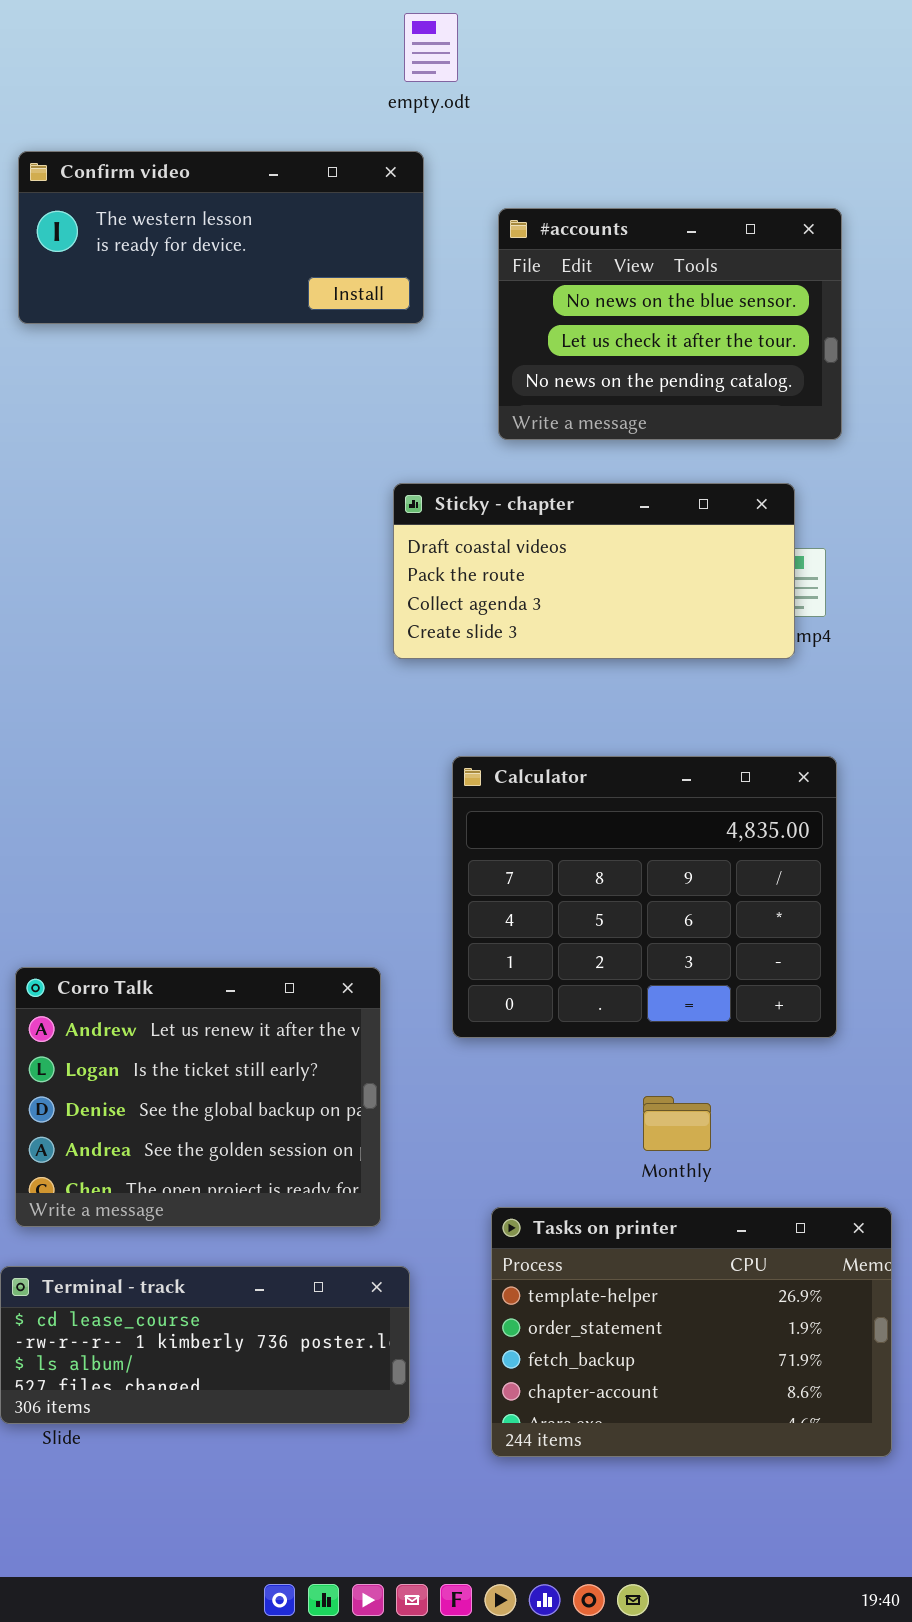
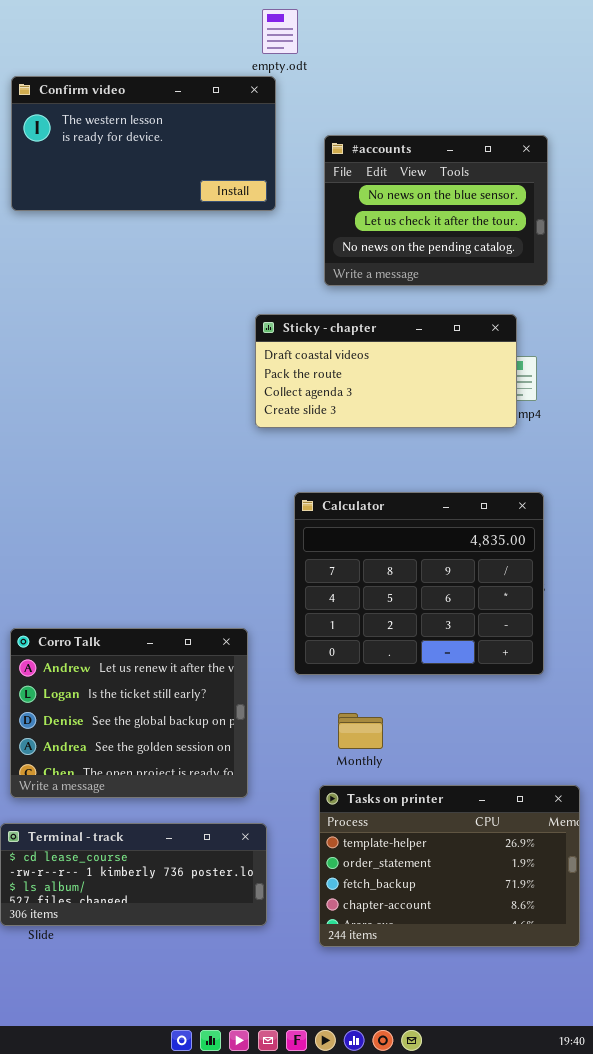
Confirm video: [18,151,424,324] -> [11,76,276,211], resized
Monthly: [643,1096,711,1151] -> [338,713,383,749], moved

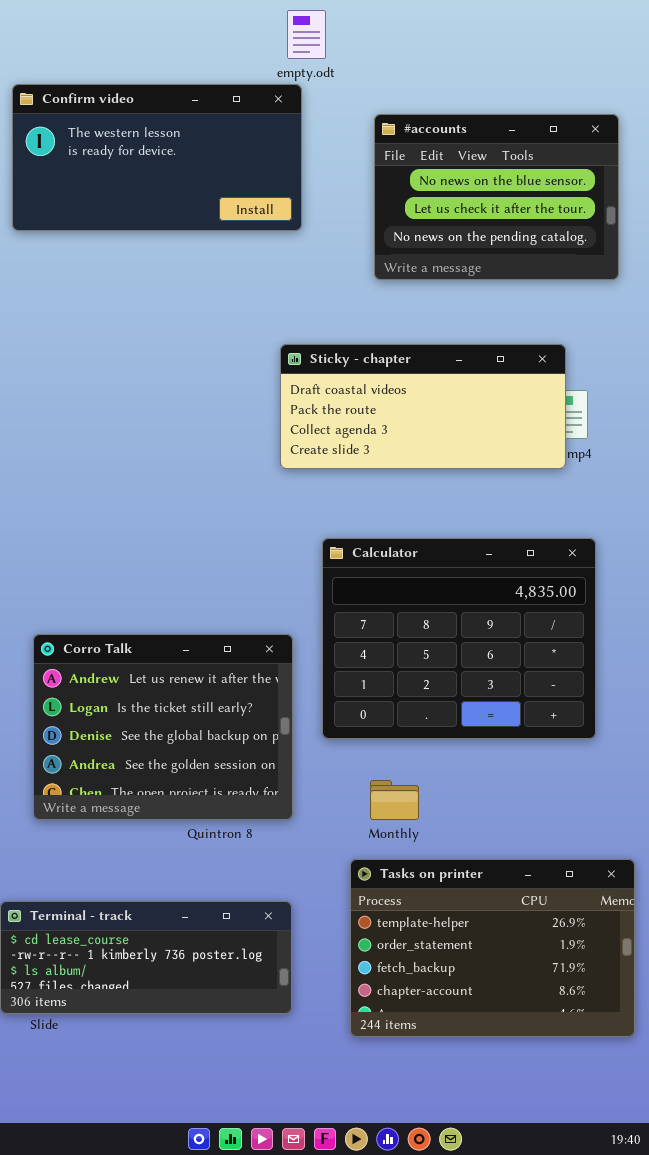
#accounts: [324,135,548,286] -> [374,114,619,280], moved
Corro Talk: [10,628,248,798] -> [33,634,293,820], moved

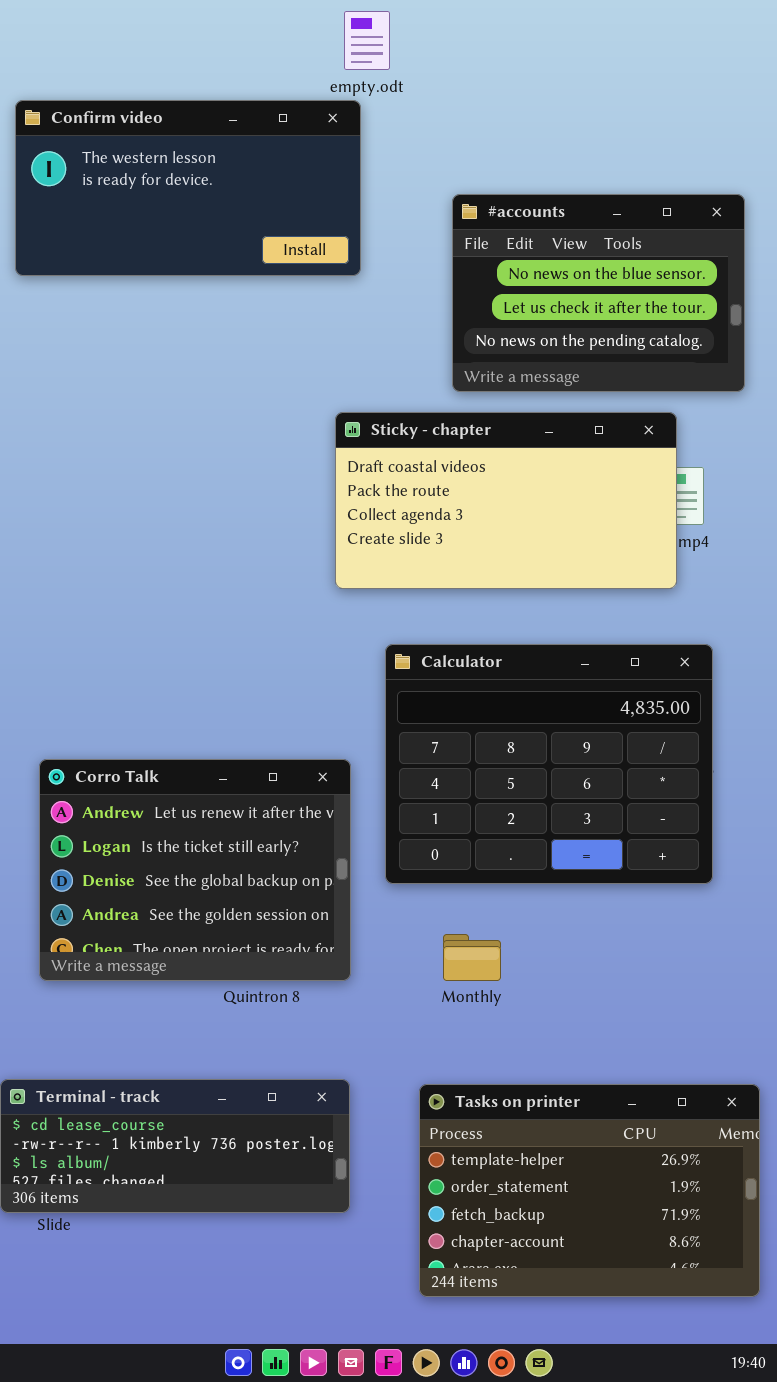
#accounts: [374,114,619,280] -> [452,194,745,392], moved
Sticky - chapter: [280,344,566,469] -> [335,412,677,589], resized
Tasks on printer: [350,859,635,1037] -> [419,1084,760,1297], moved

